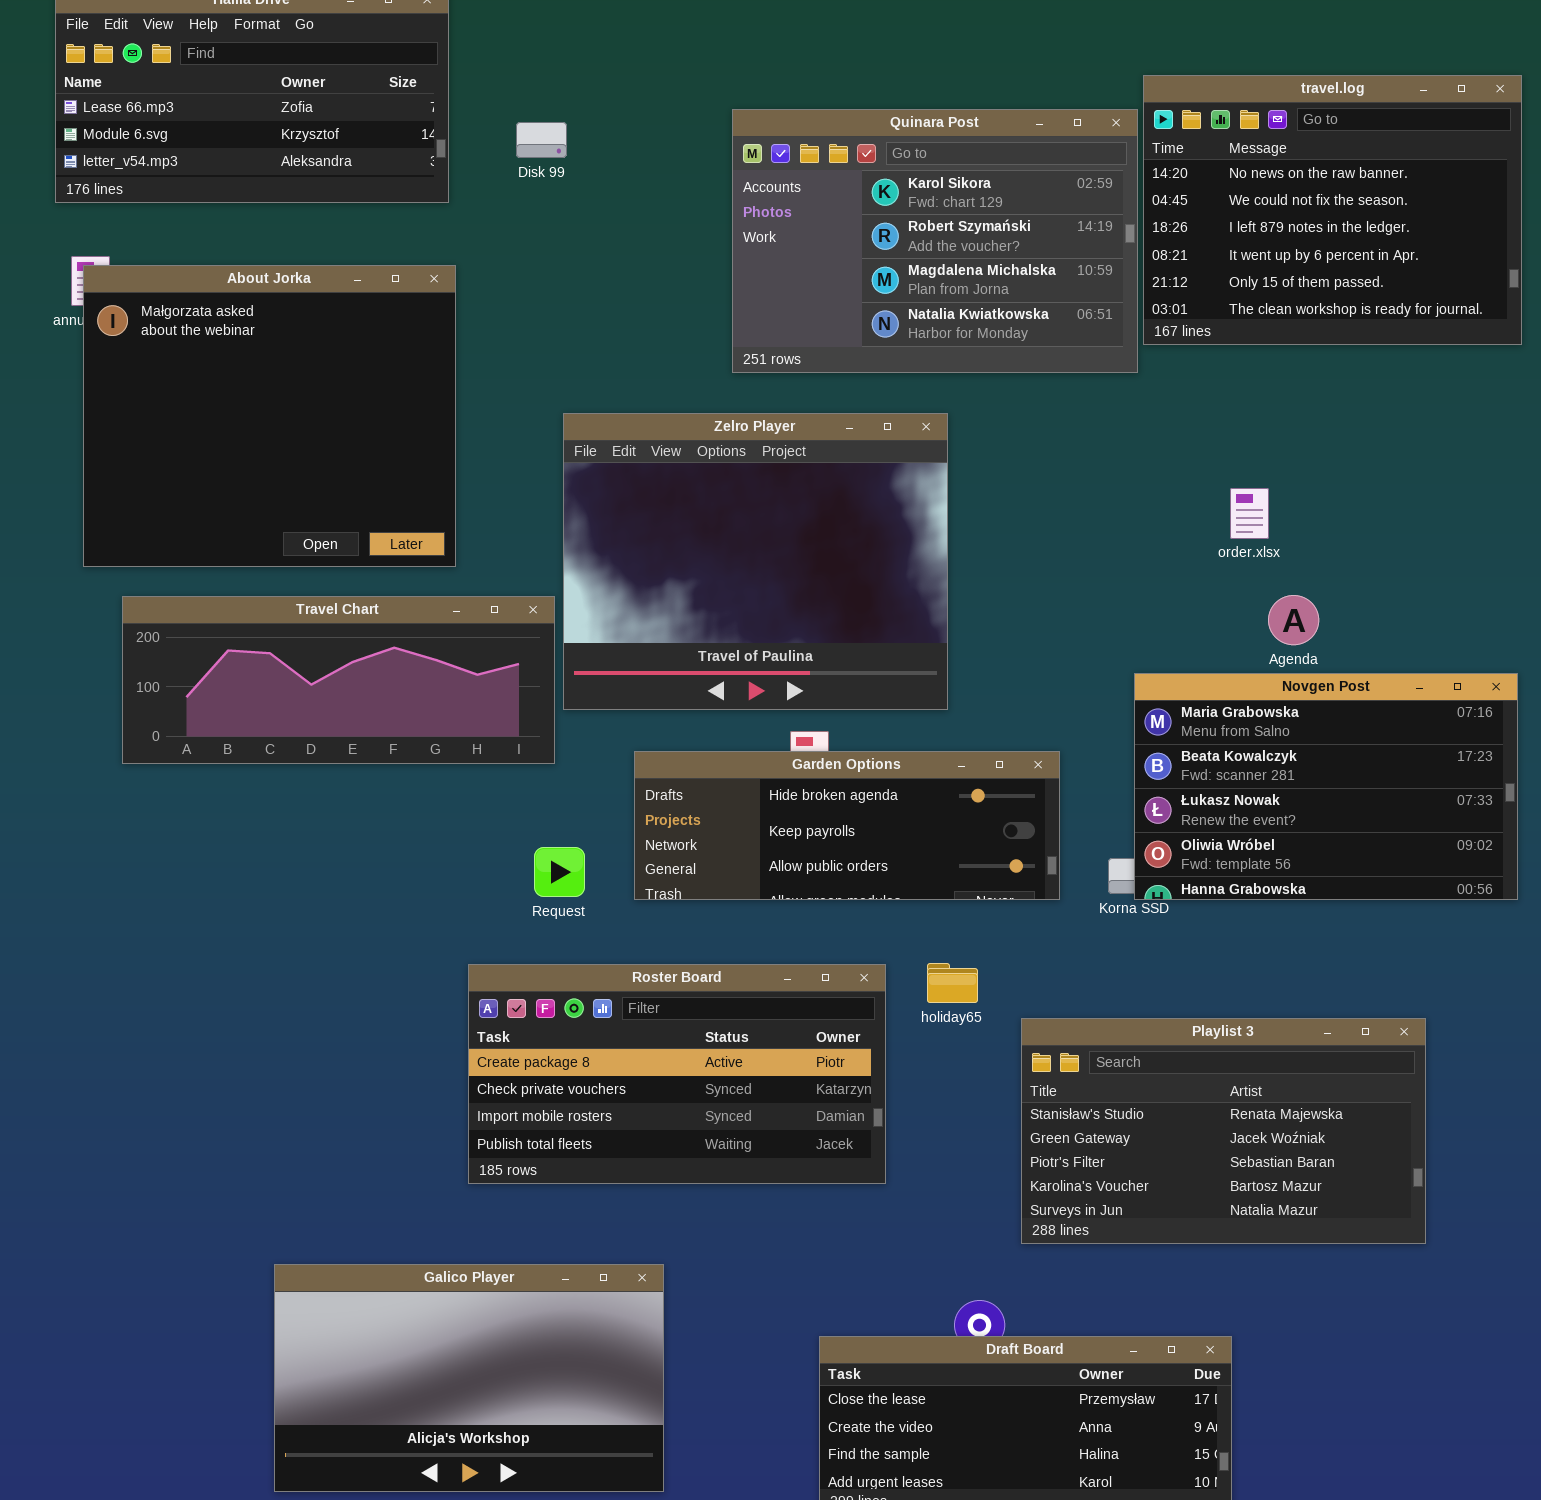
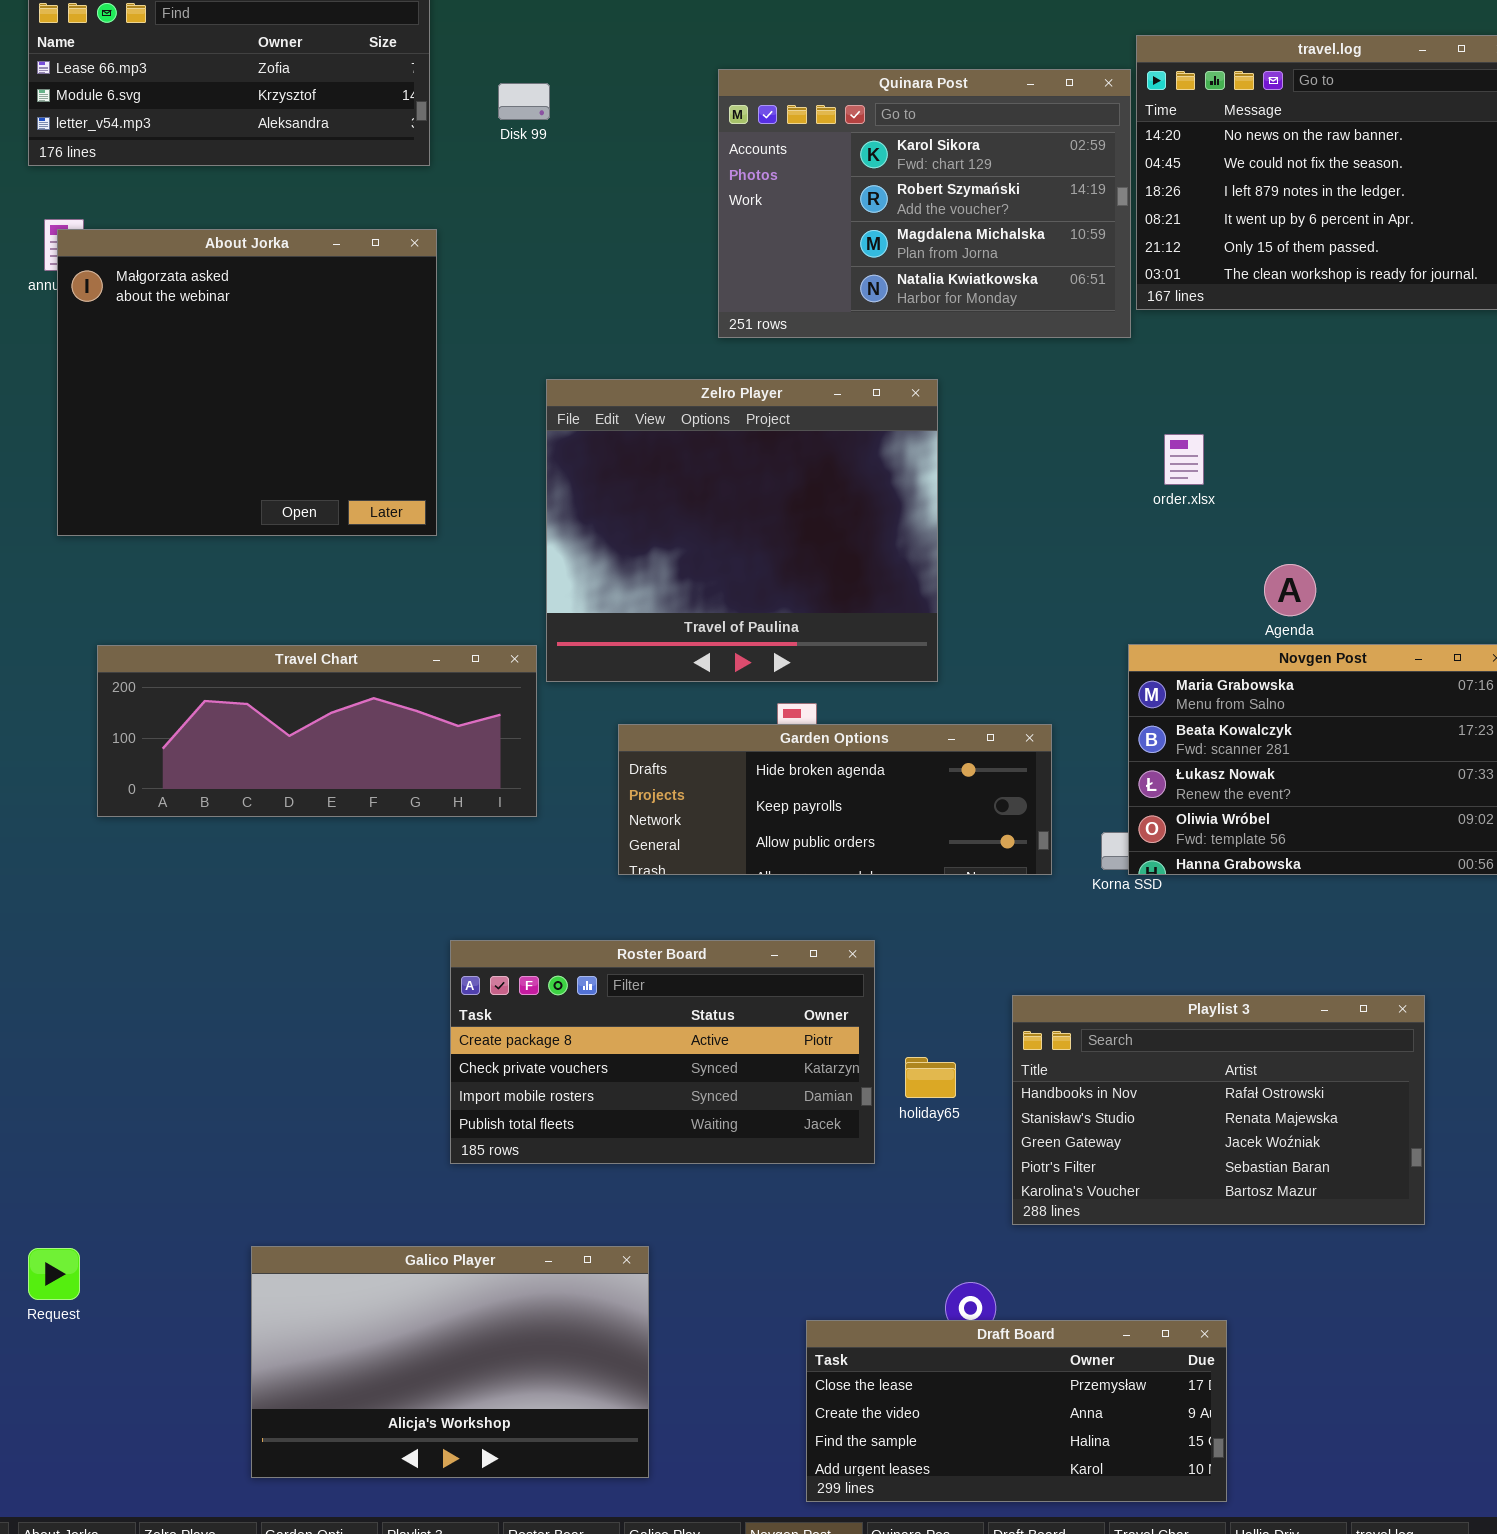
order.xlsx: [1230,488,1269,539] -> [1164,434,1204,485], moved
Travel Chart: [122,596,555,764] -> [97,645,537,817], moved
Request: [534,847,585,897] -> [28,1248,80,1300], moved
holiday65: [927,963,978,1003] -> [905,1057,956,1098], moved
Playlist 3: [1021,1018,1426,1244] -> [1012,995,1425,1225], scrolled up 1 row

